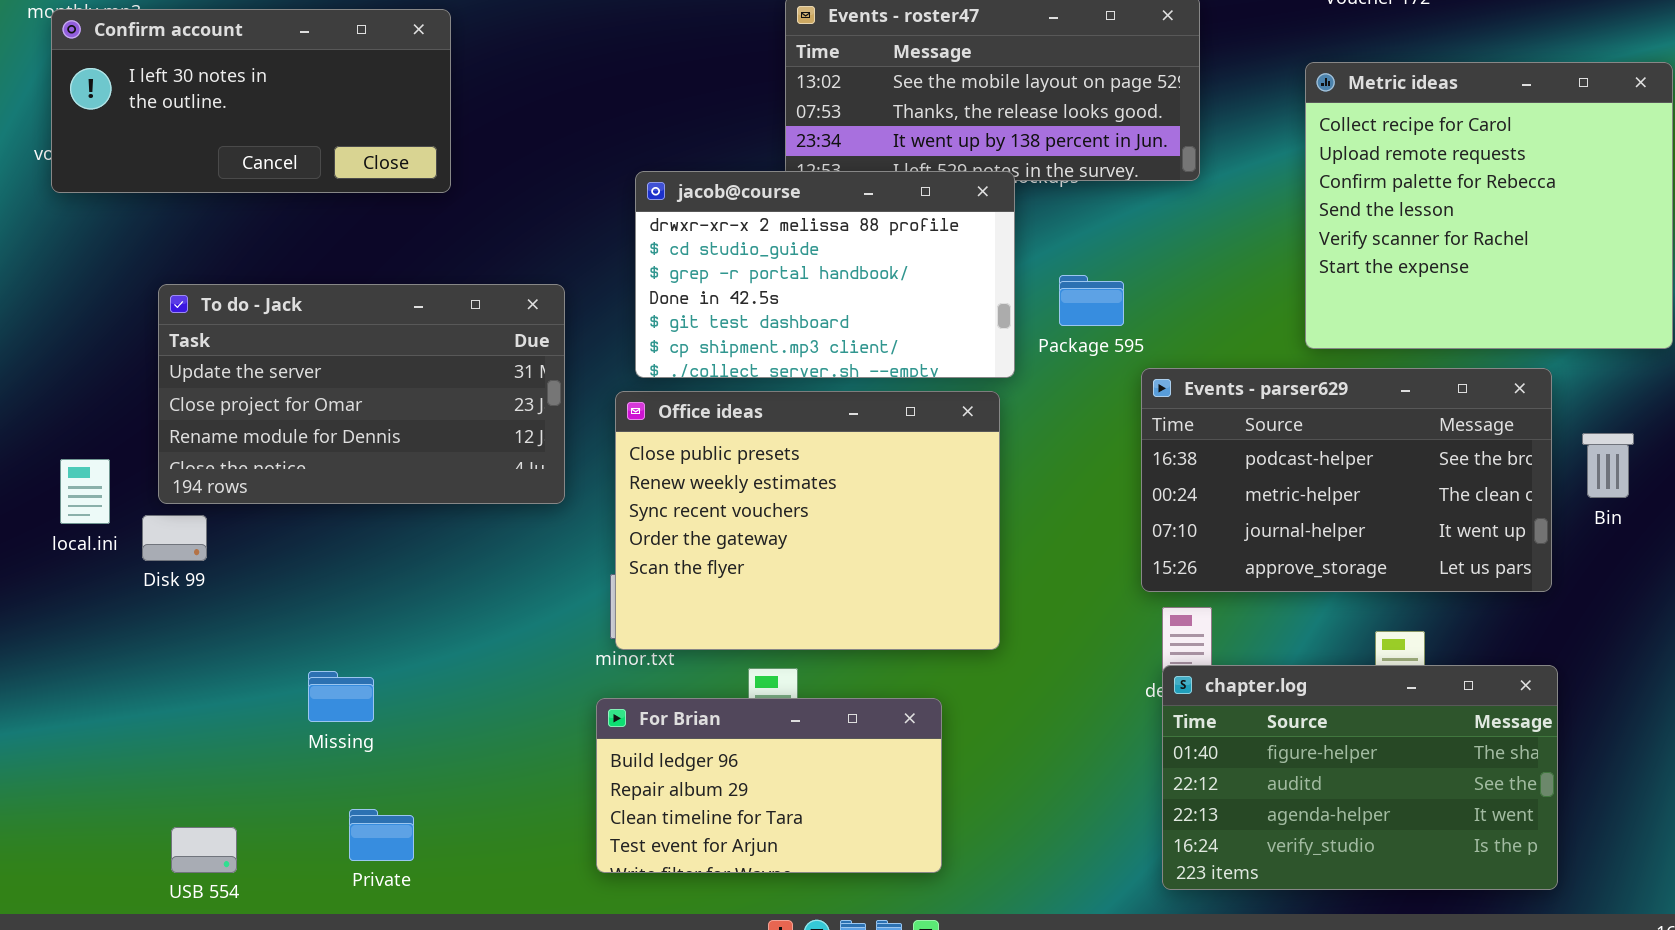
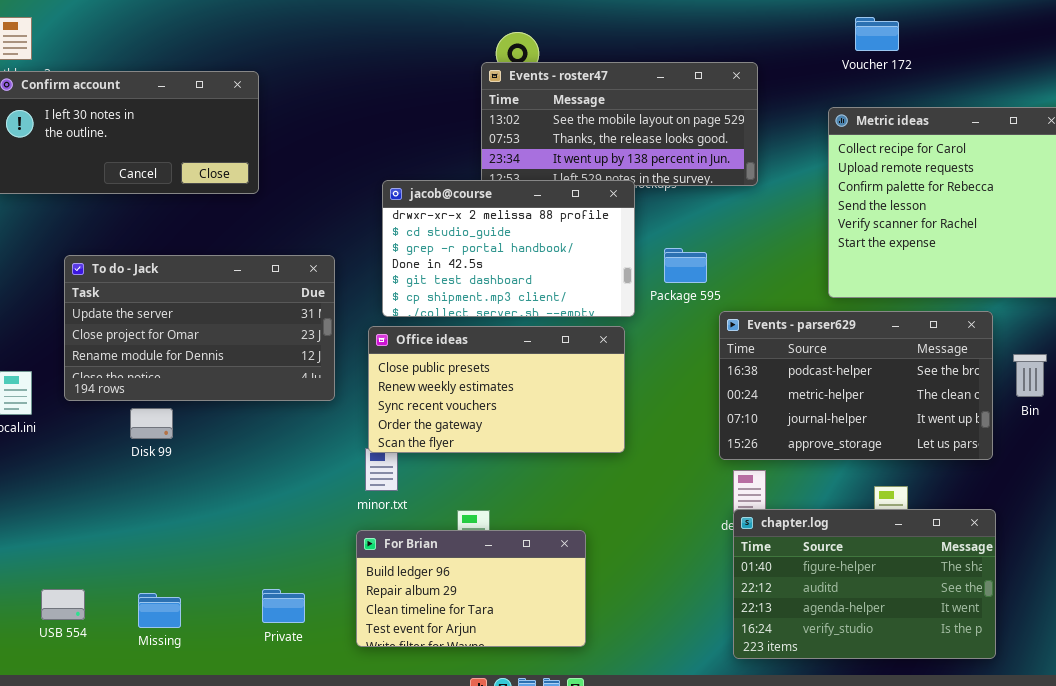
Office ideas: [615,391,1000,650] -> [368,326,625,453], resized
Disk 99: [142,515,207,561] -> [130,408,173,439], moved
Missing: [308,671,374,722] -> [138,593,181,628], moved
Private: [349,809,414,861] -> [262,589,305,623], moved
USB 554: [171,827,237,873] -> [41,589,85,620], moved

